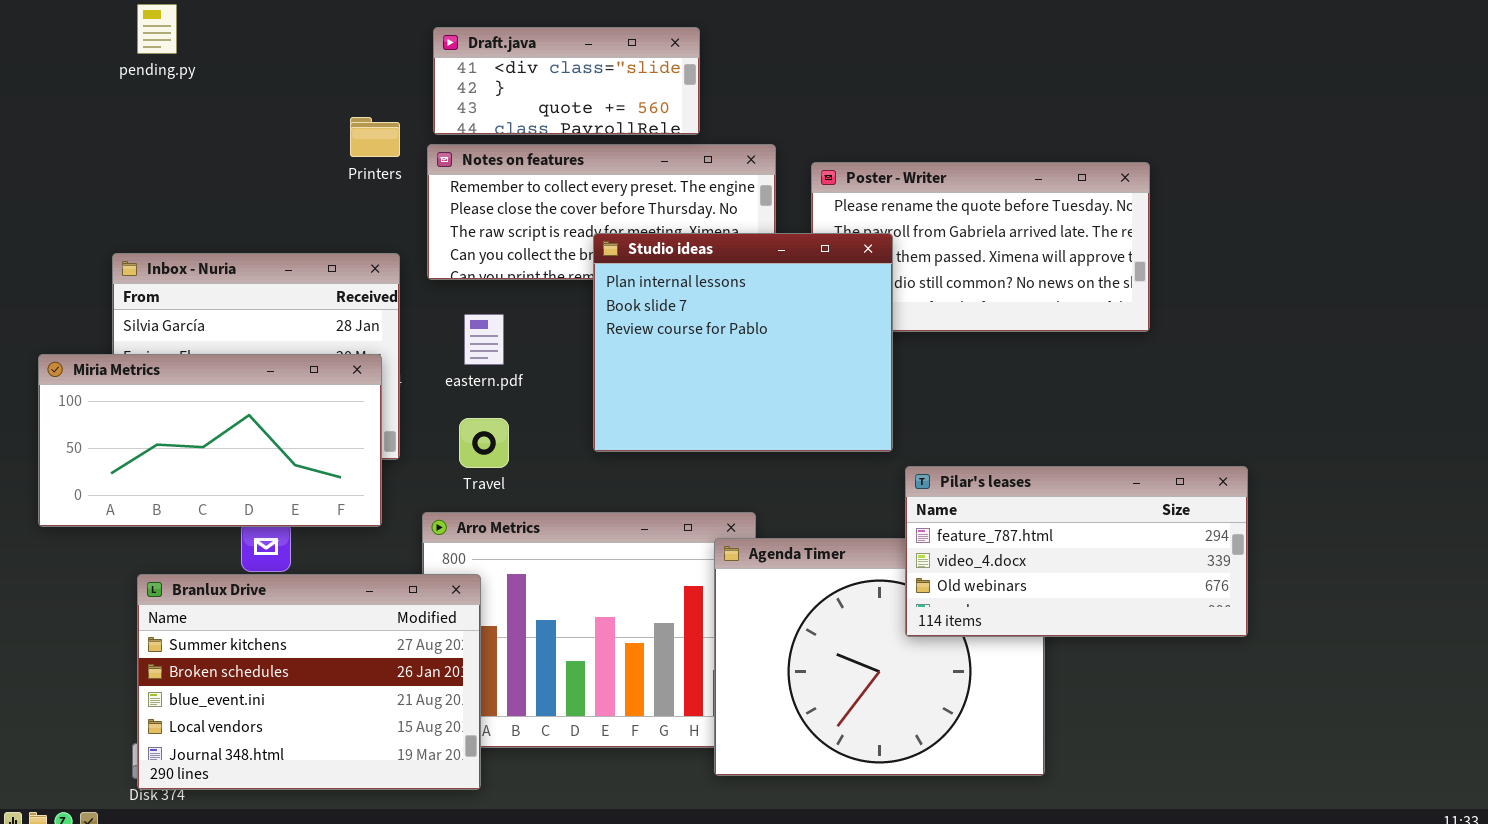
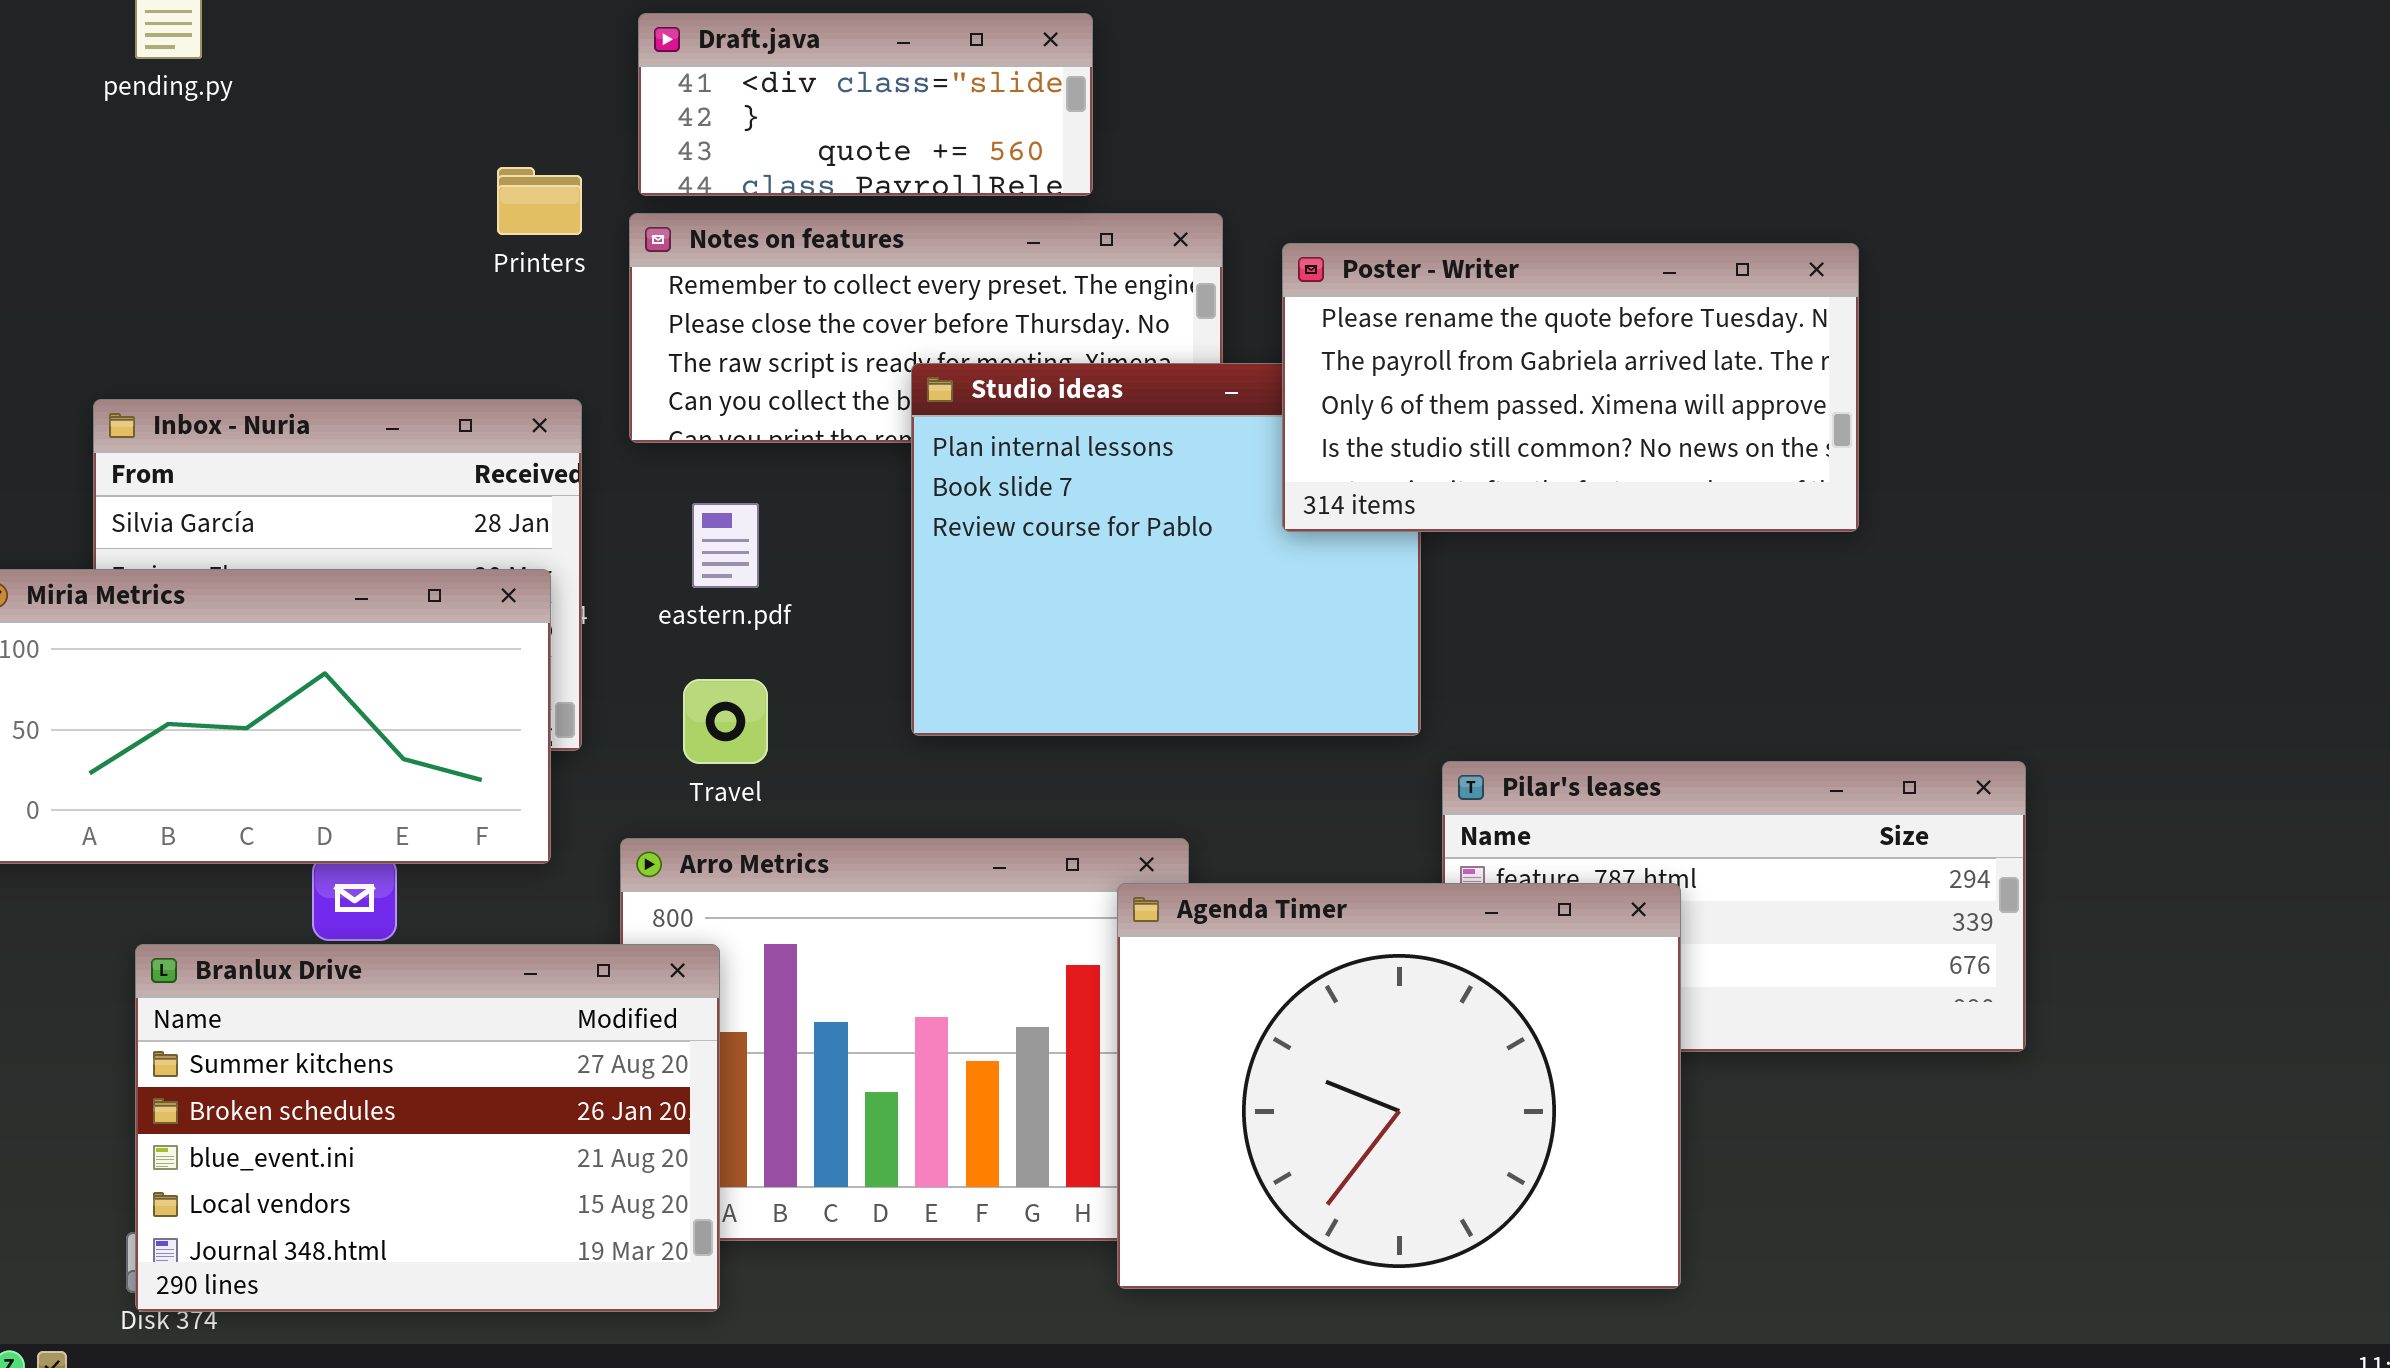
Poster - Writer: [811,162,1150,332] -> [1282,243,1859,532], raised
Agenda Timer: [714,538,1045,776] -> [1117,883,1681,1289], raised

